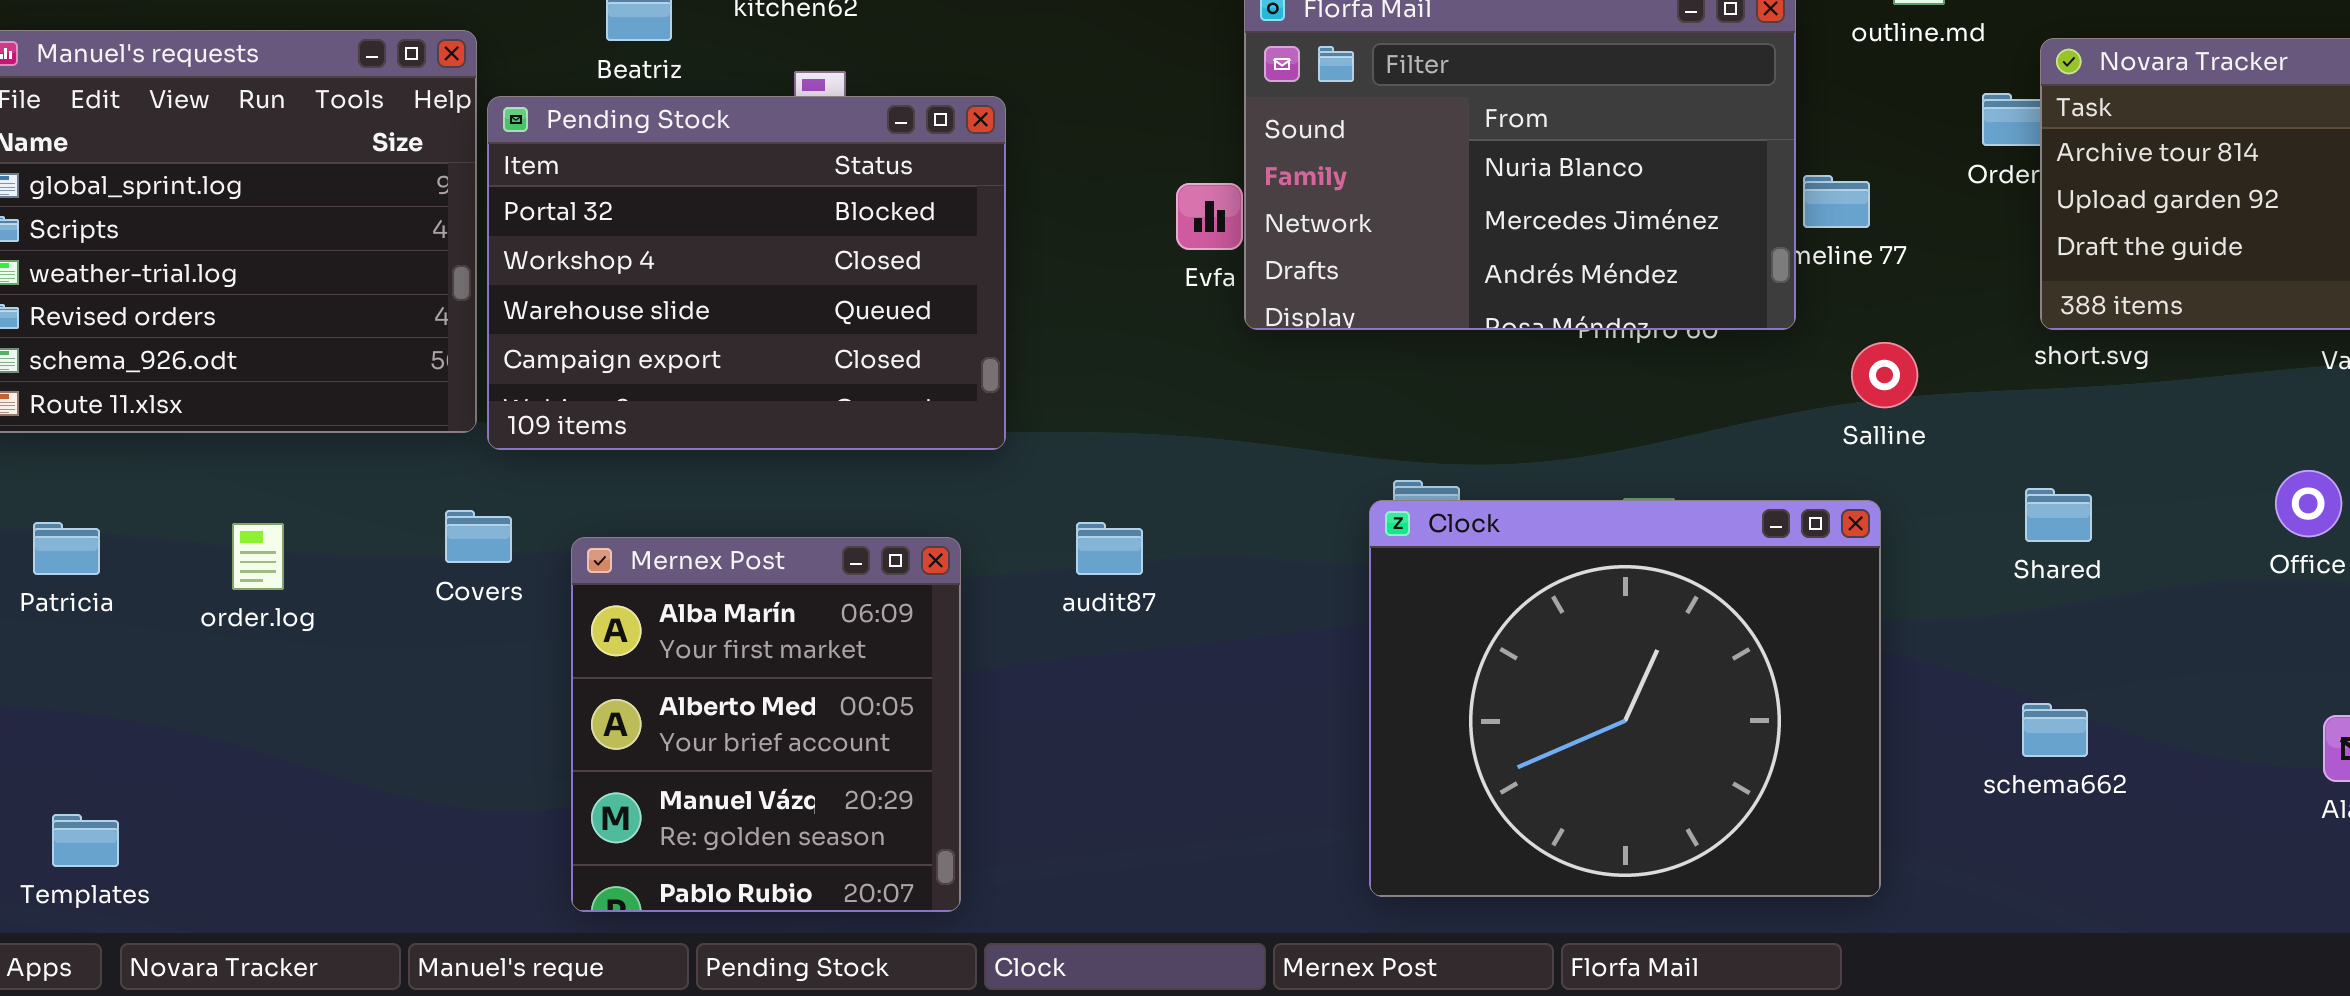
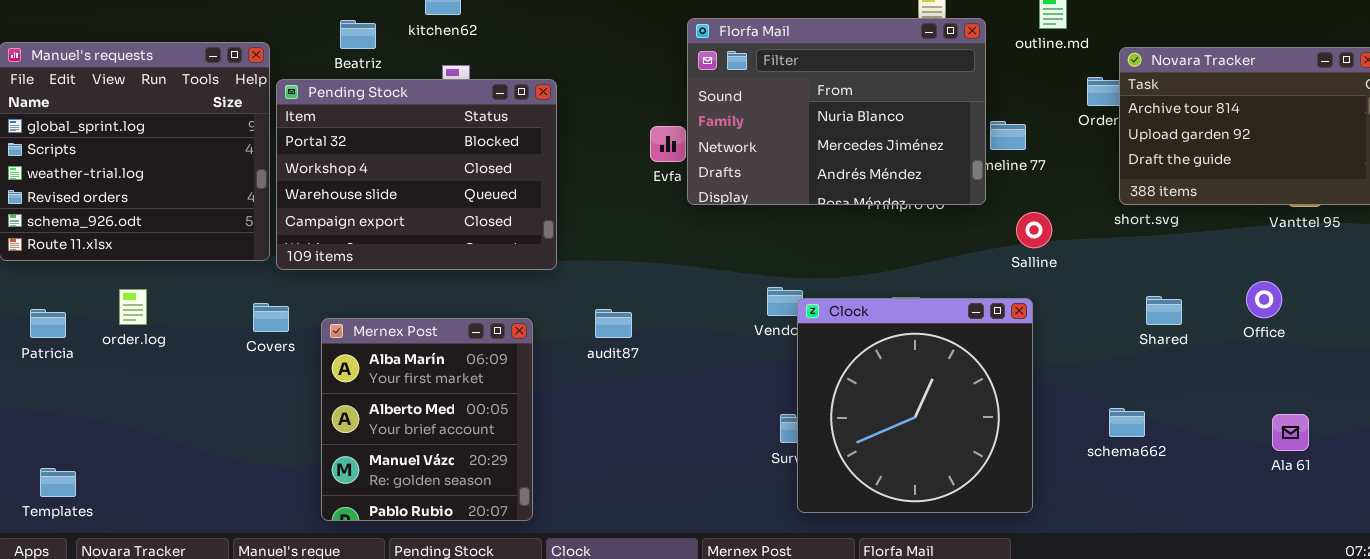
Shared: [2025,488,2092,542] -> [1146,296,1182,325], moved
Clock: [1369,500,1881,897] -> [797,298,1033,513], resized
order.log: [232,523,284,590] -> [119,289,147,325], moved

